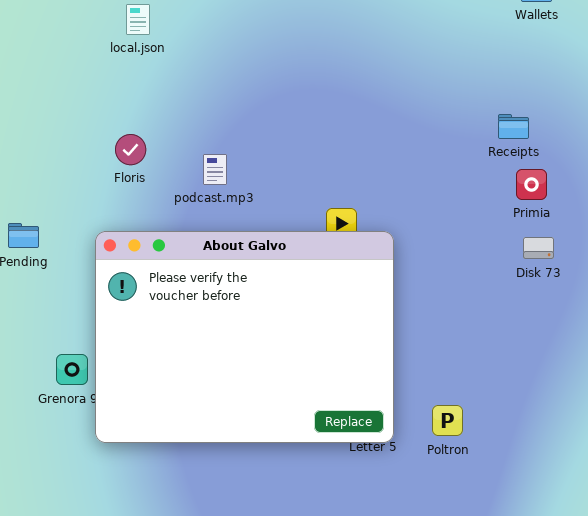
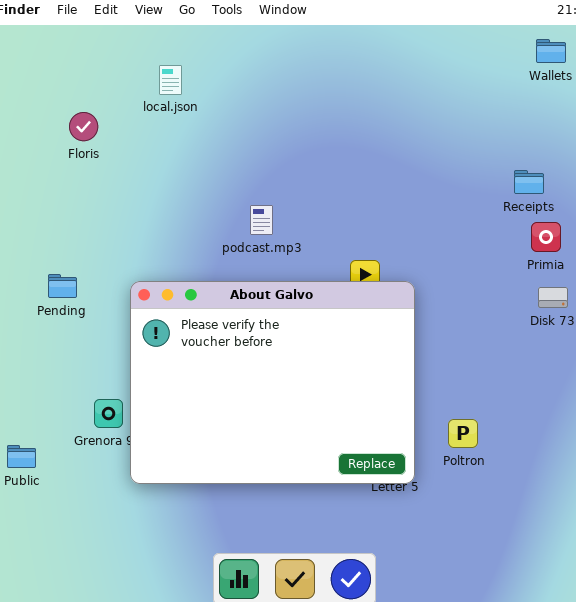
Floris: [115,134,146,165] -> [69,112,98,141], moved
podcast.mp3: [203,154,227,185] -> [250,205,273,235], moved
Poltron: [432,405,463,436] -> [448,419,478,448], moved

